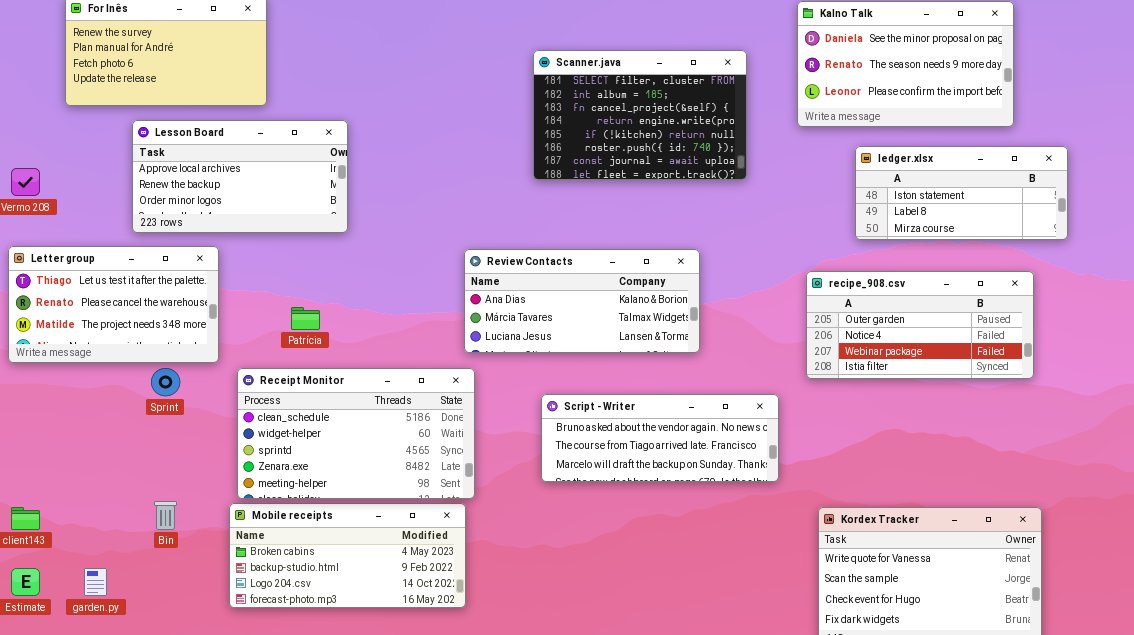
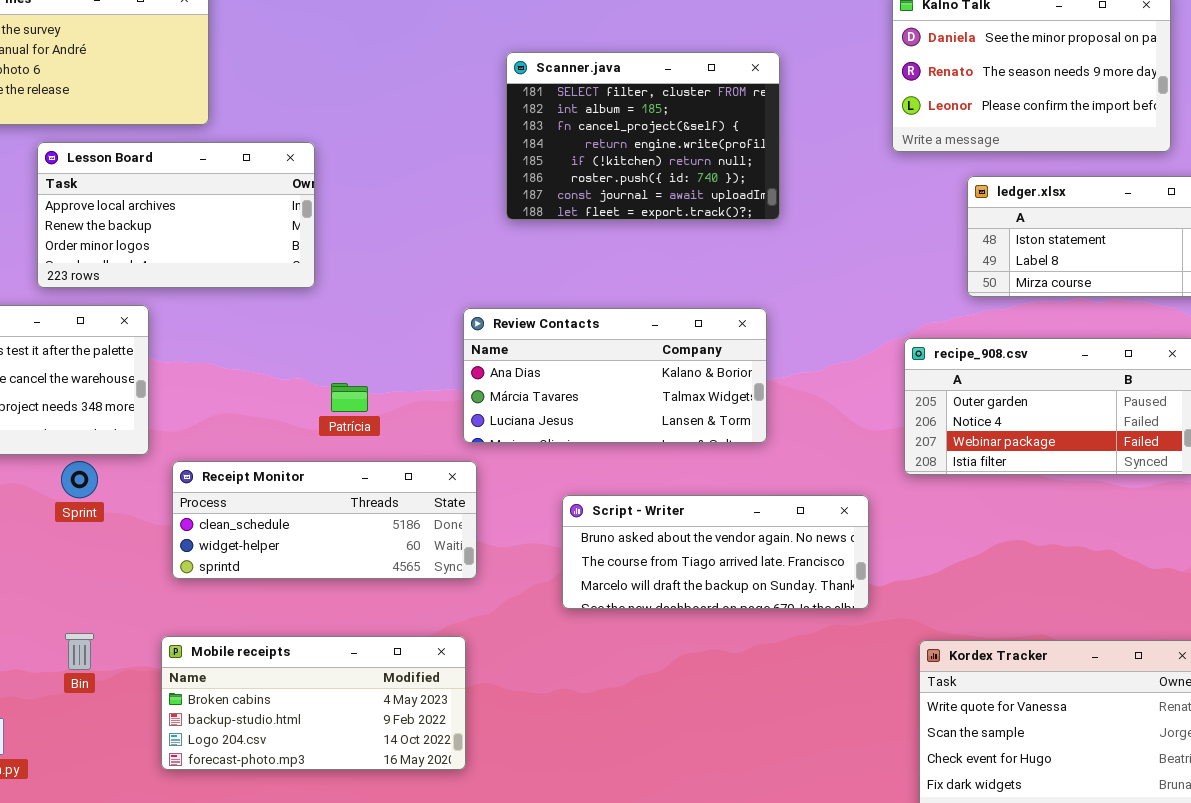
Scanner.java: [533,50,747,180] -> [506,52,780,220], moved
Patrícia: [291,307,320,330] -> [331,383,368,412], moved
Receipt Monitor: [237,368,475,499] -> [172,461,477,579], resized

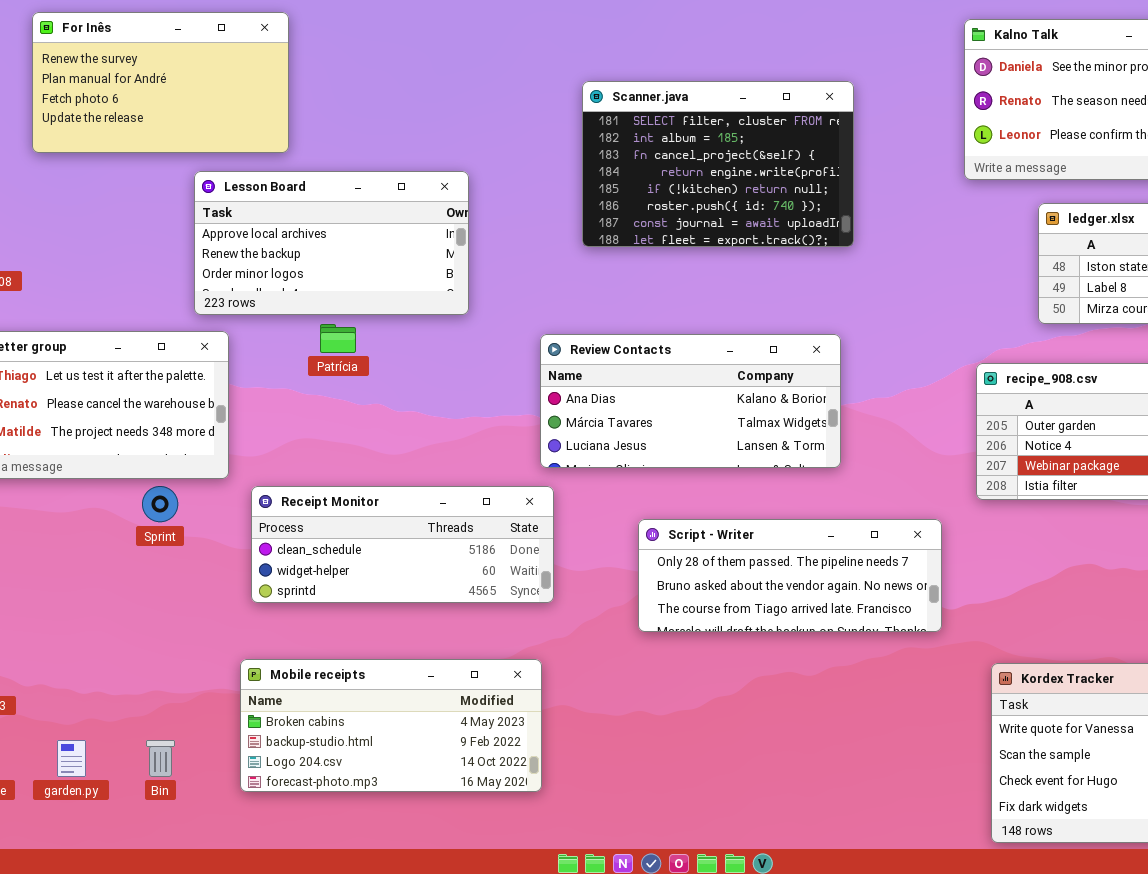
Lesson Board: [37,142,315,288] -> [194,171,469,315], moved
Patrícia: [331,383,368,412] -> [320,324,356,353], moved
Script - Writer: [562,495,869,609] -> [638,519,942,632], scrolled up 1 row
Bin: [65,633,94,670] -> [146,740,175,777], moved

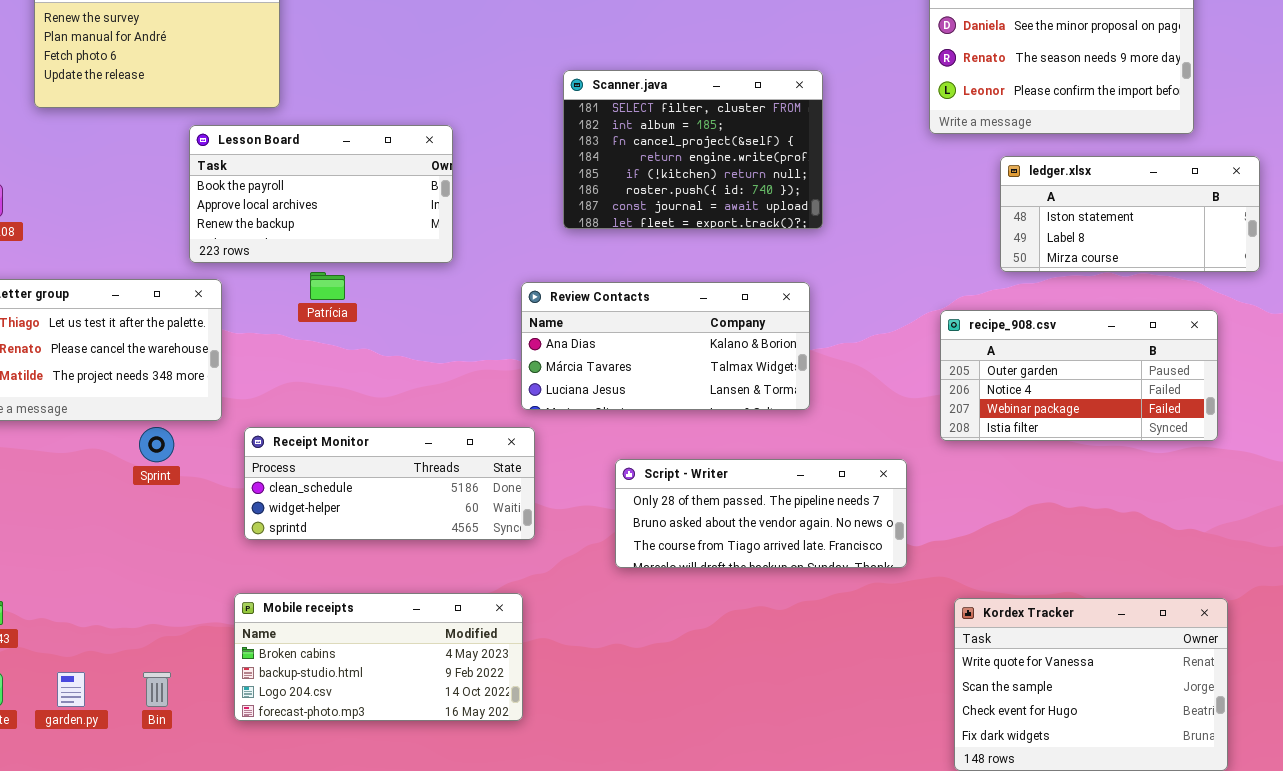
Scanner.java: [582,81,854,247] -> [563,70,823,229], moved
Lesson Board: [194,171,469,315] -> [189,125,453,263], scrolled up 1 row

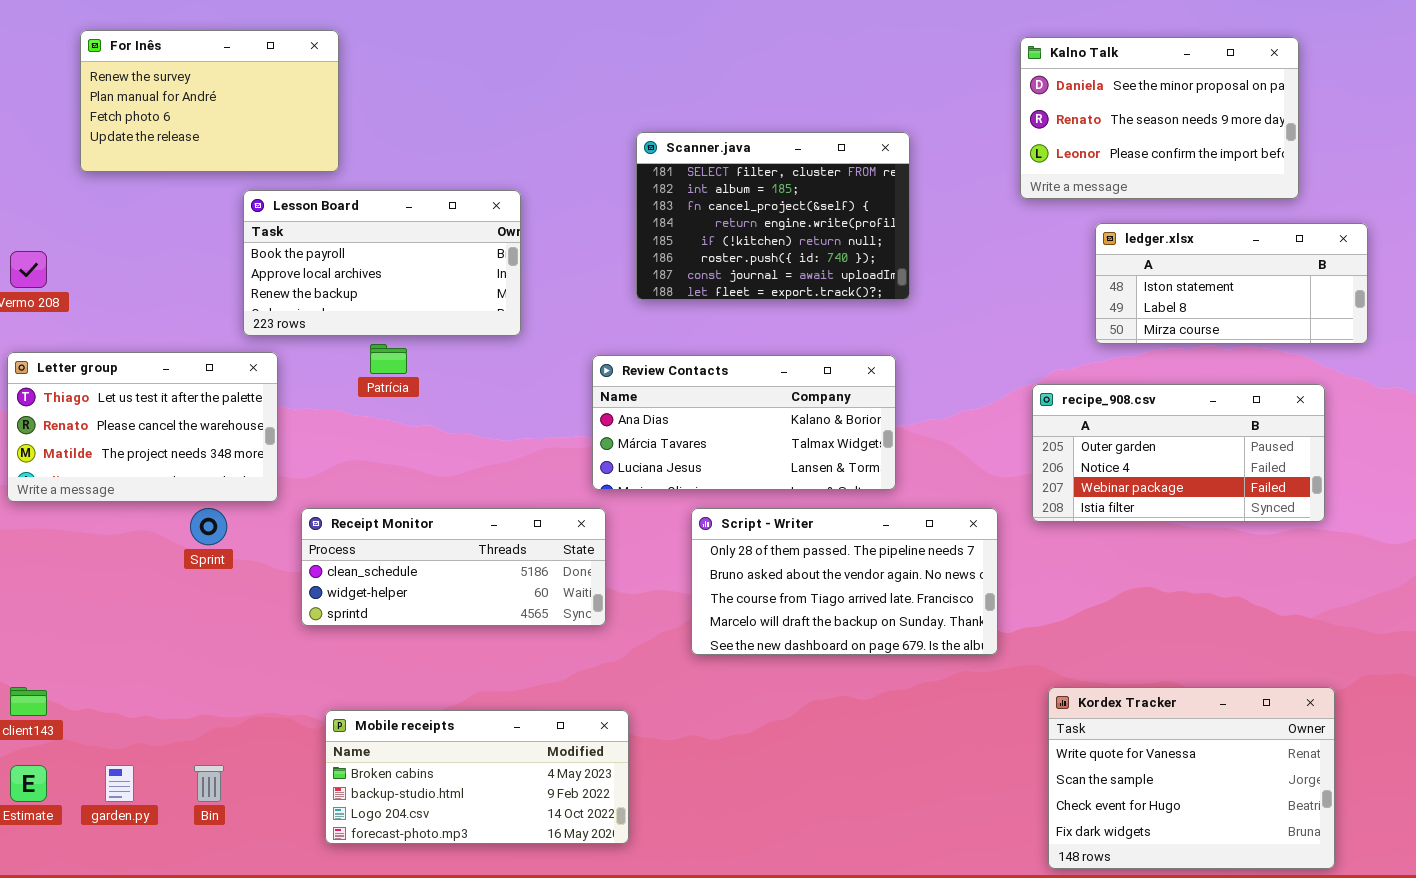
Script - Writer: [615,459,907,568] -> [691,508,998,655], resized
Mobile receipts: [234,593,523,721] -> [325,710,629,844], moved

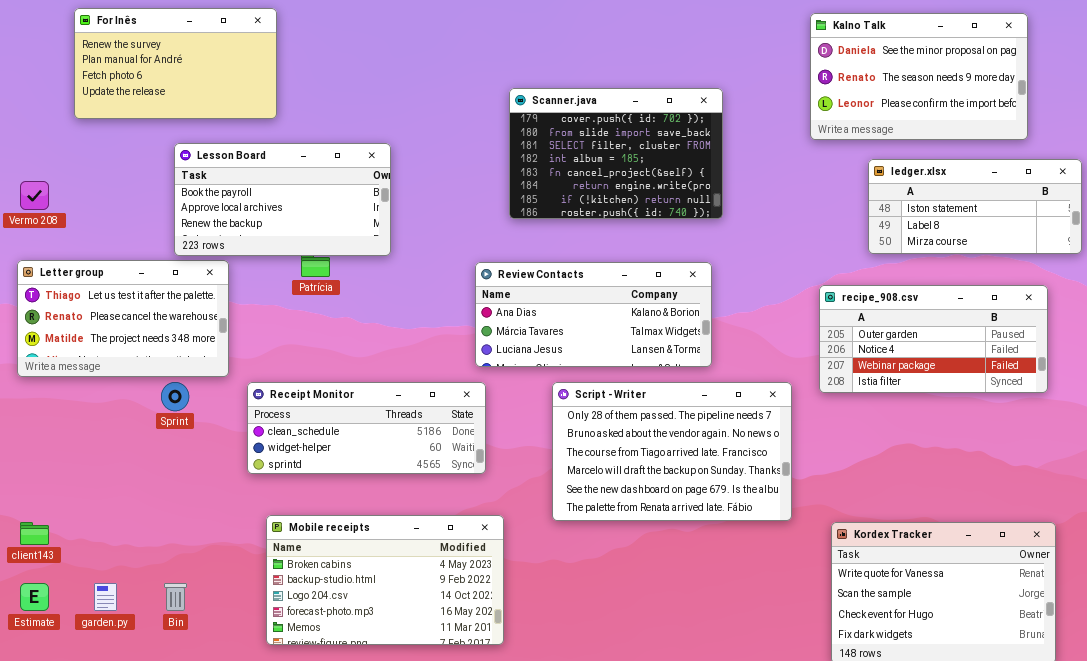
Scanner.java: [636,132,910,300] -> [509,88,723,219], scrolled up 2 rows
Lesson Board: [243,190,521,336] -> [174,143,391,256], moved
Script - Writer: [691,508,998,655] -> [552,382,792,521], resized
Mobile receipts: [325,710,629,844] -> [266,515,504,645], resized

